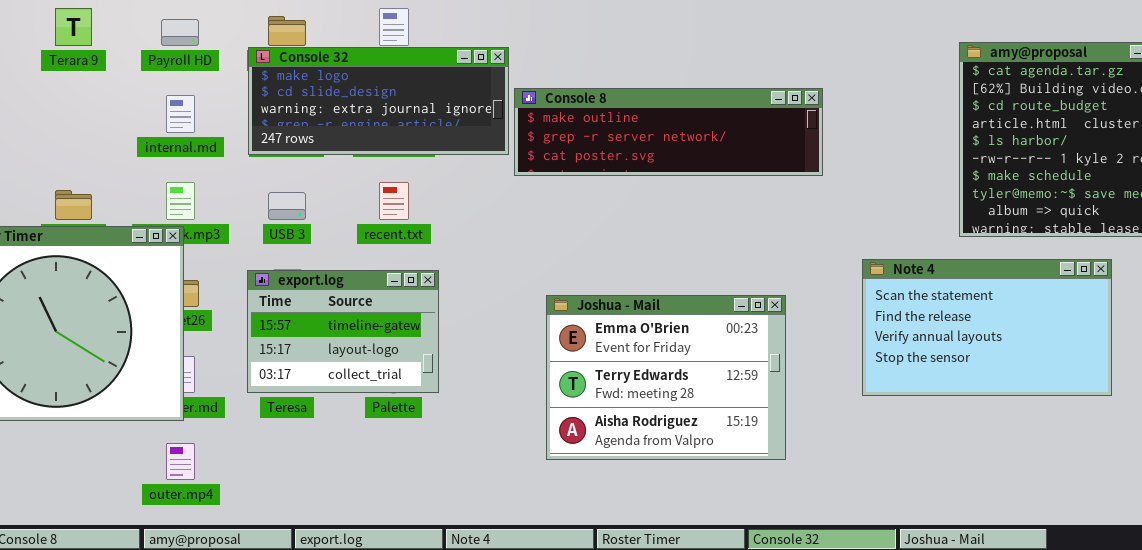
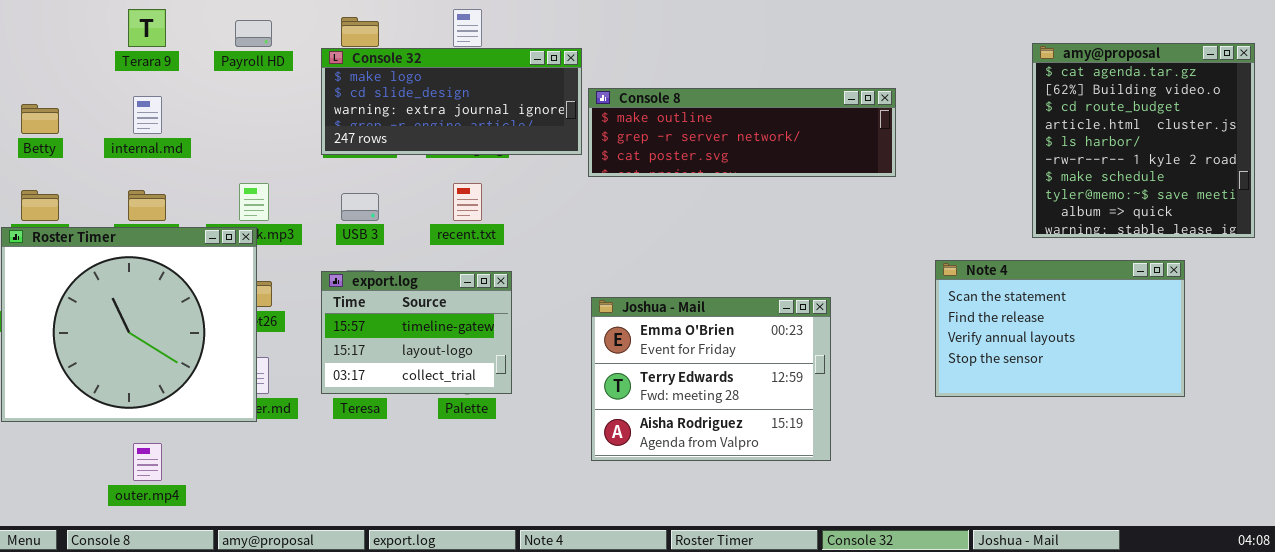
internal.md: [166,95,195,133] -> [133,96,162,134], moved
Joshua - Mail: [546,295,786,460] -> [591,297,831,461], moved
outer.mp4: [166,443,195,480] -> [133,443,162,481], moved

